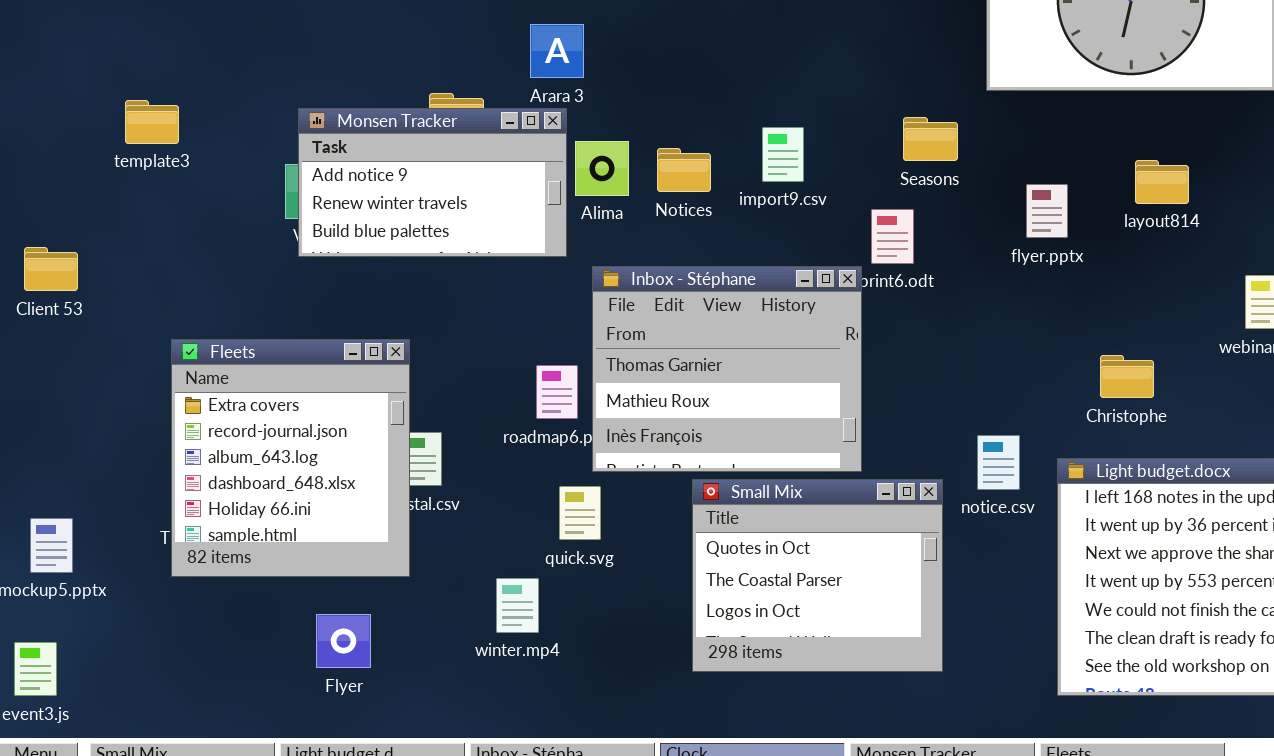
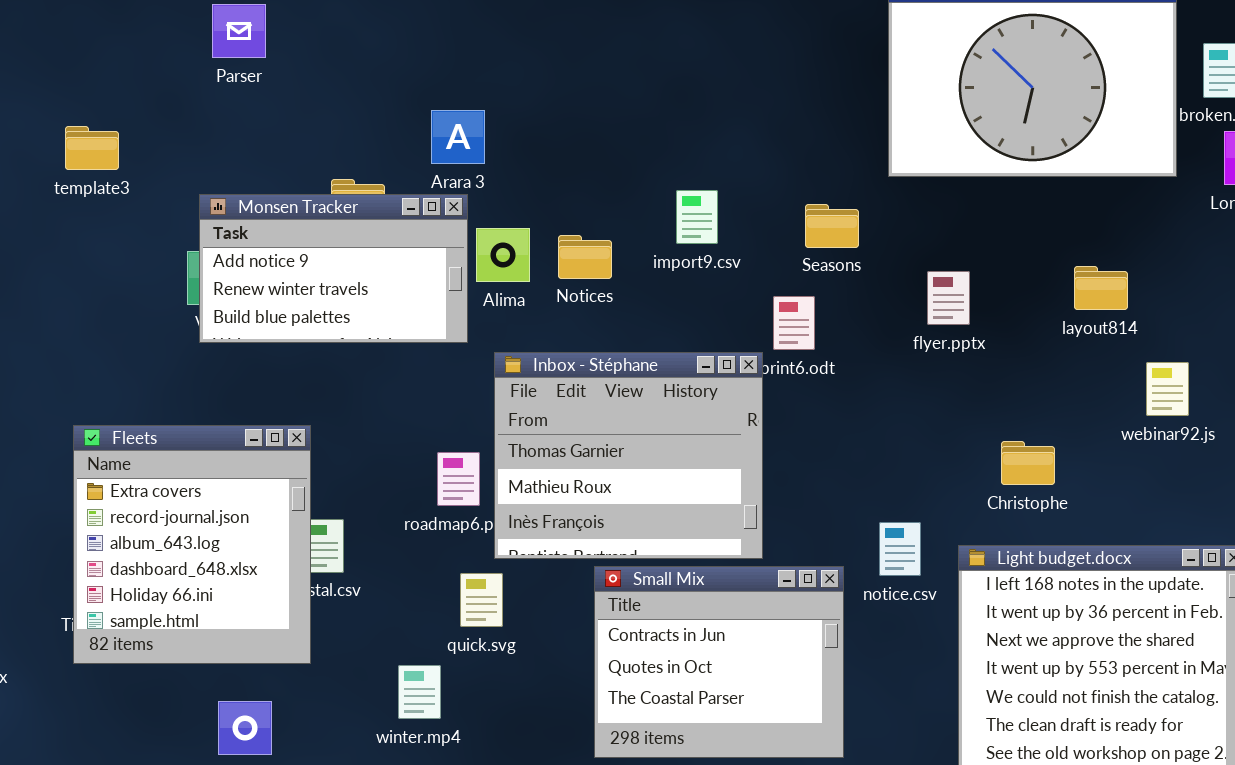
template3: [125,100,179,144] -> [65,126,119,170], moved
import9.csv: [762,127,804,182] -> [676,190,718,244], moved
layout814: [1135,160,1189,204] -> [1074,266,1128,310], moved
Small Mix: [692,479,943,672] -> [594,566,844,758], scrolled up 1 row

